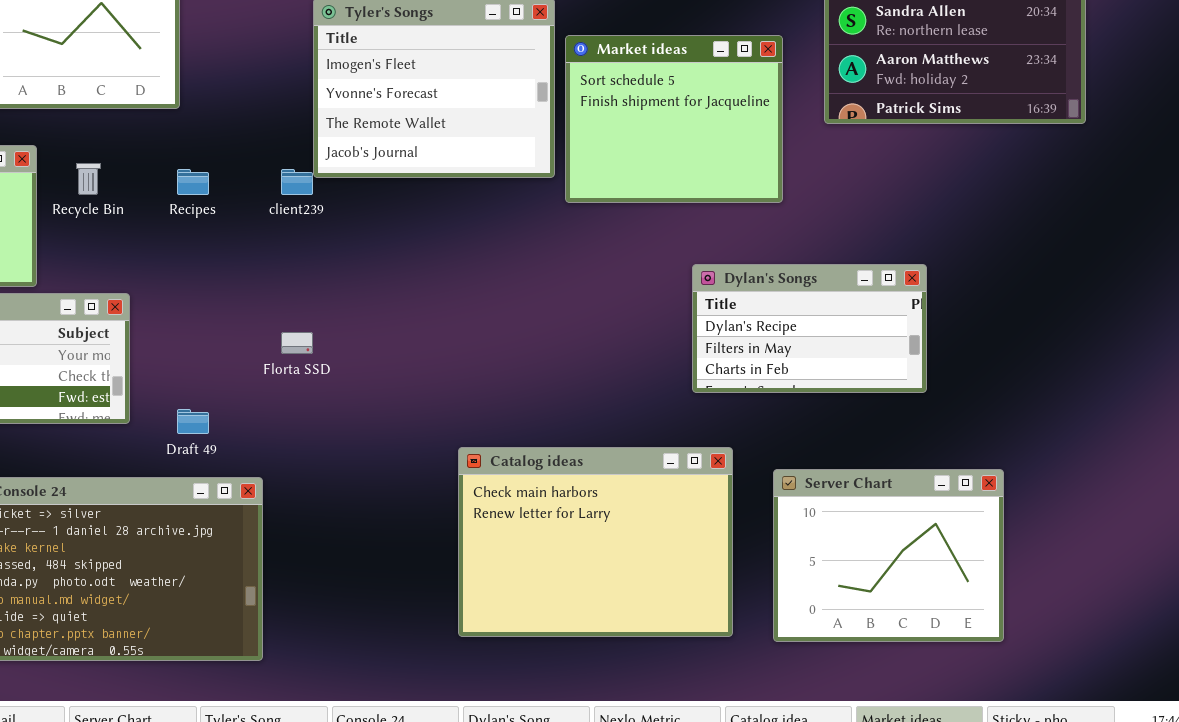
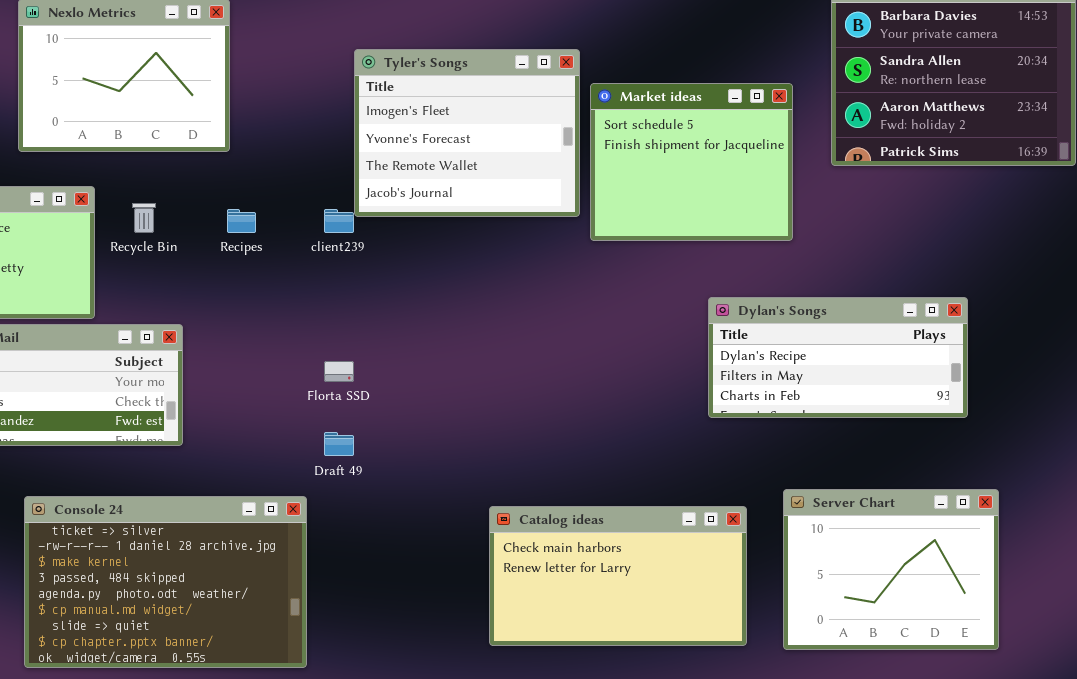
Dylan's Songs: [692,264,927,393] -> [708,297,968,418], resized
Draft 49: [177,409,209,434] -> [324,432,354,456], moved
Catalog ideas: [458,447,733,637] -> [489,506,747,646], resized

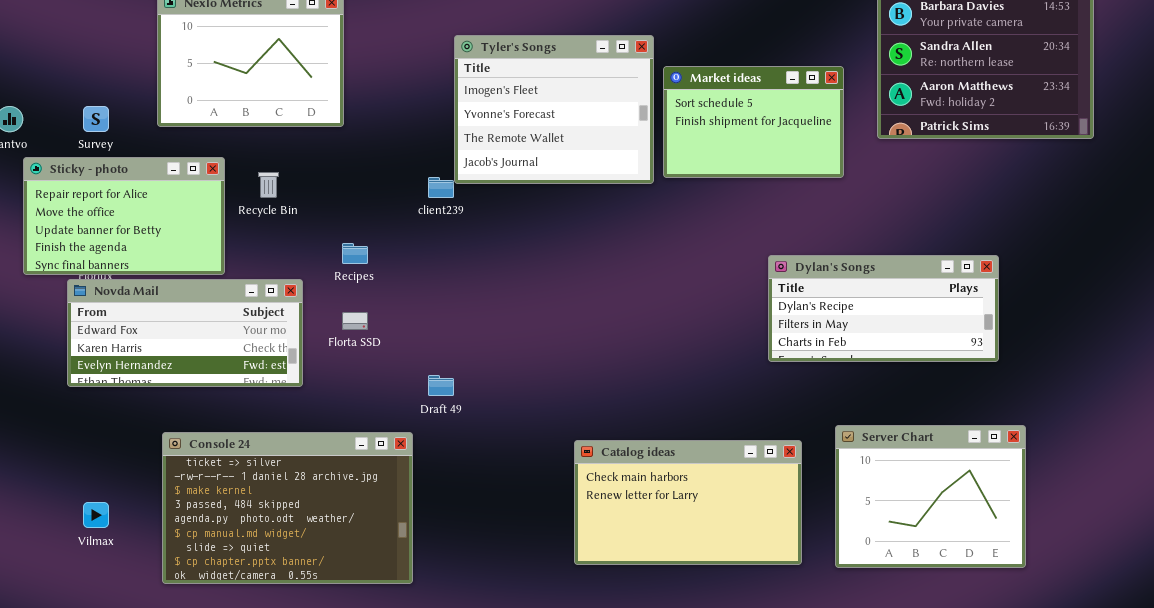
Market ideas: [590,83,793,241] -> [663,66,844,178], resized
Recipes: [227,209,256,233] -> [342,243,368,264], moved
Florta SSD: [324,361,354,382] -> [342,312,368,330], moved

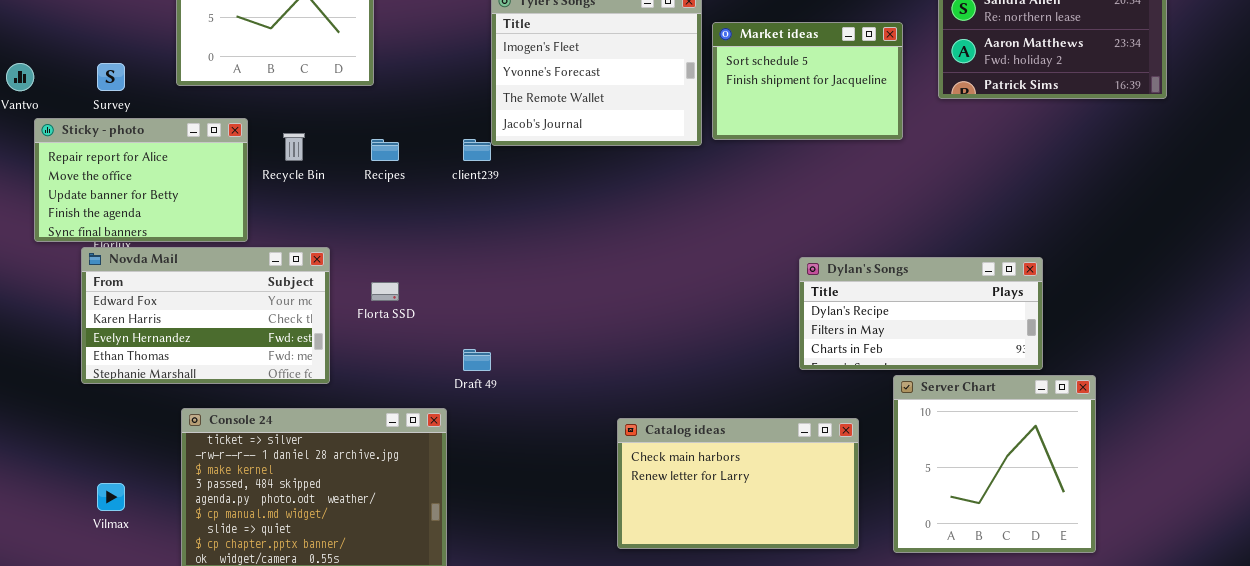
Recipes: [342,243,368,264] -> [371,139,399,161], moved
Dylan's Songs: [768,255,999,362] -> [799,257,1043,370], moved
Novda Mail: [67,279,303,387] -> [81,247,330,384], resized
Server Chart: [835,425,1026,568] -> [893,375,1096,553], resized

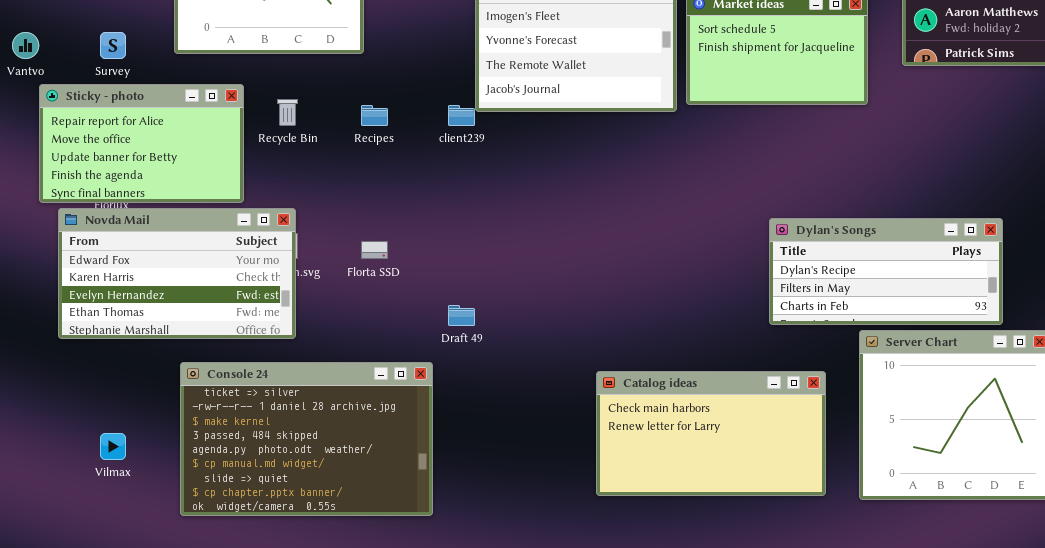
Novda Mail: [81,247,330,384] -> [58,208,296,339], moved

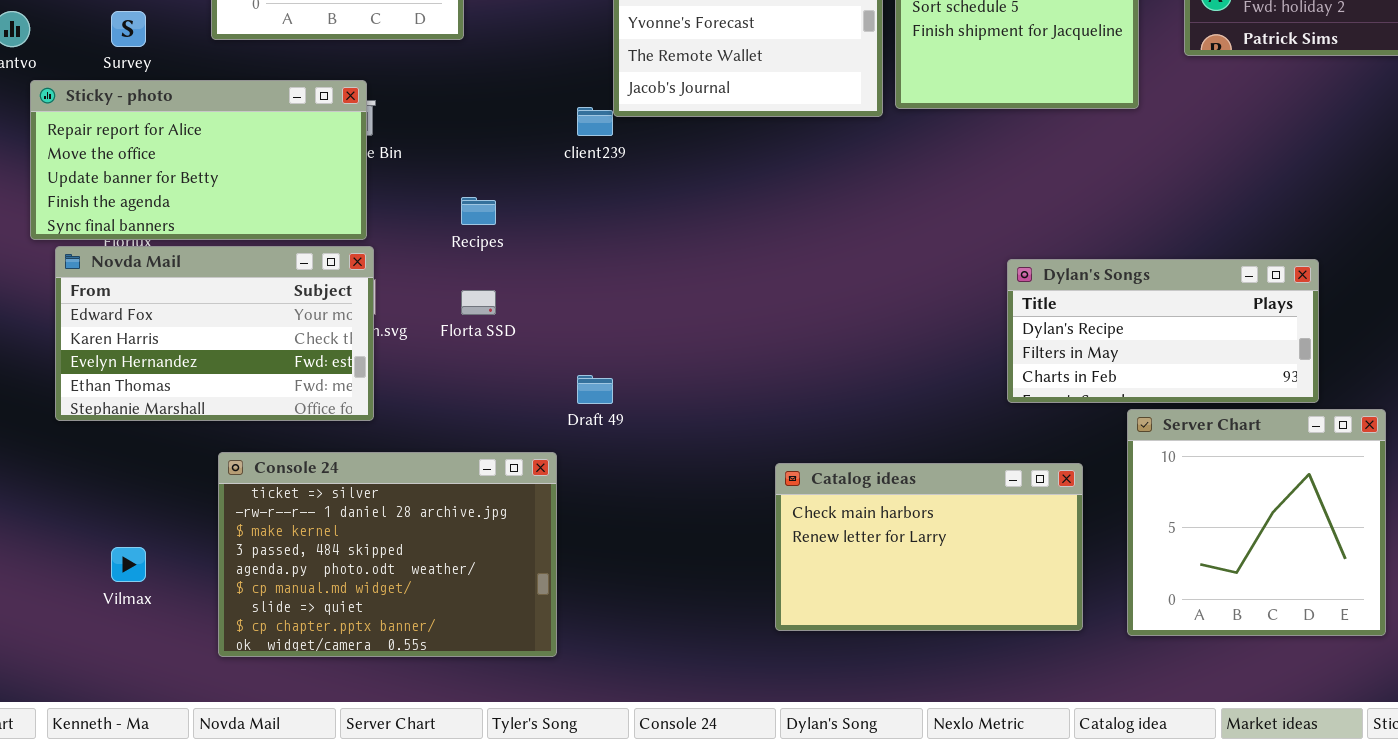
Sticky - photo: [39,84,244,203] -> [30,80,367,240], resized
Recipes: [361,105,388,126] -> [461,197,496,225], moved

